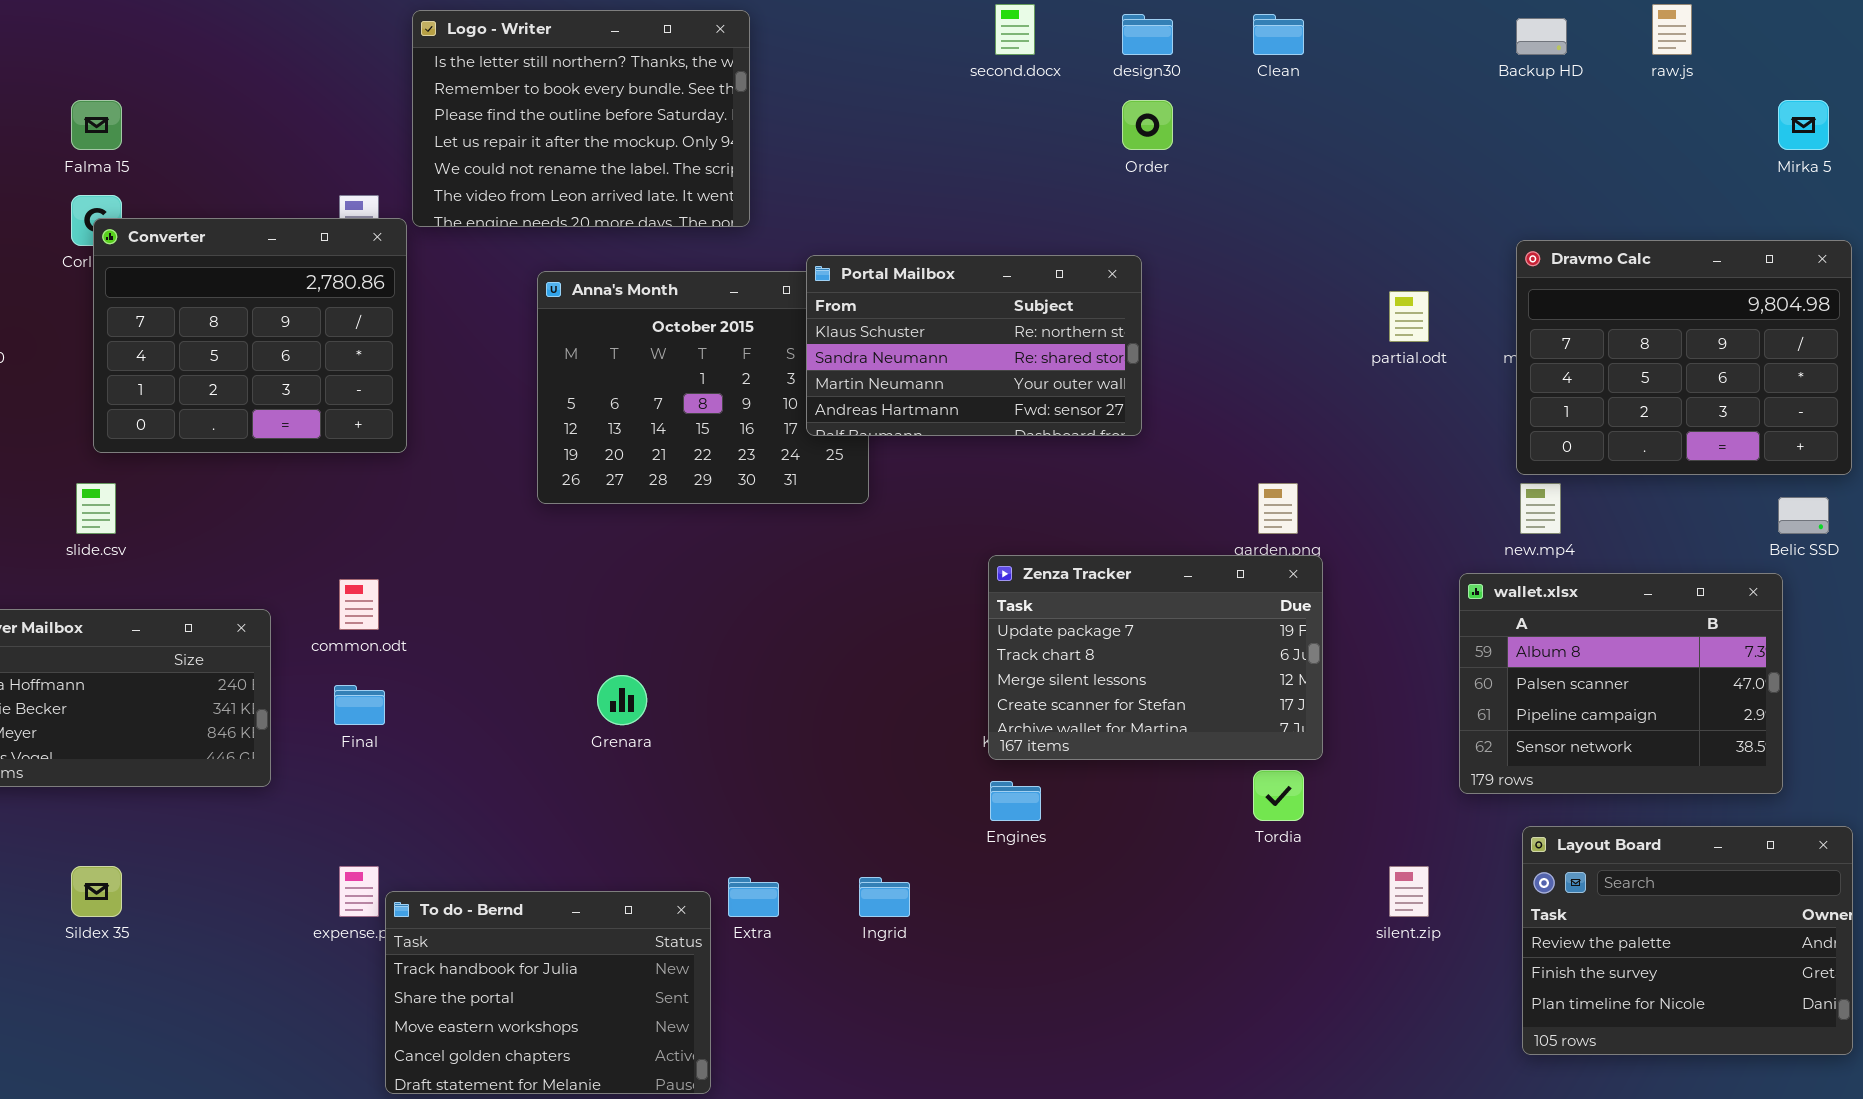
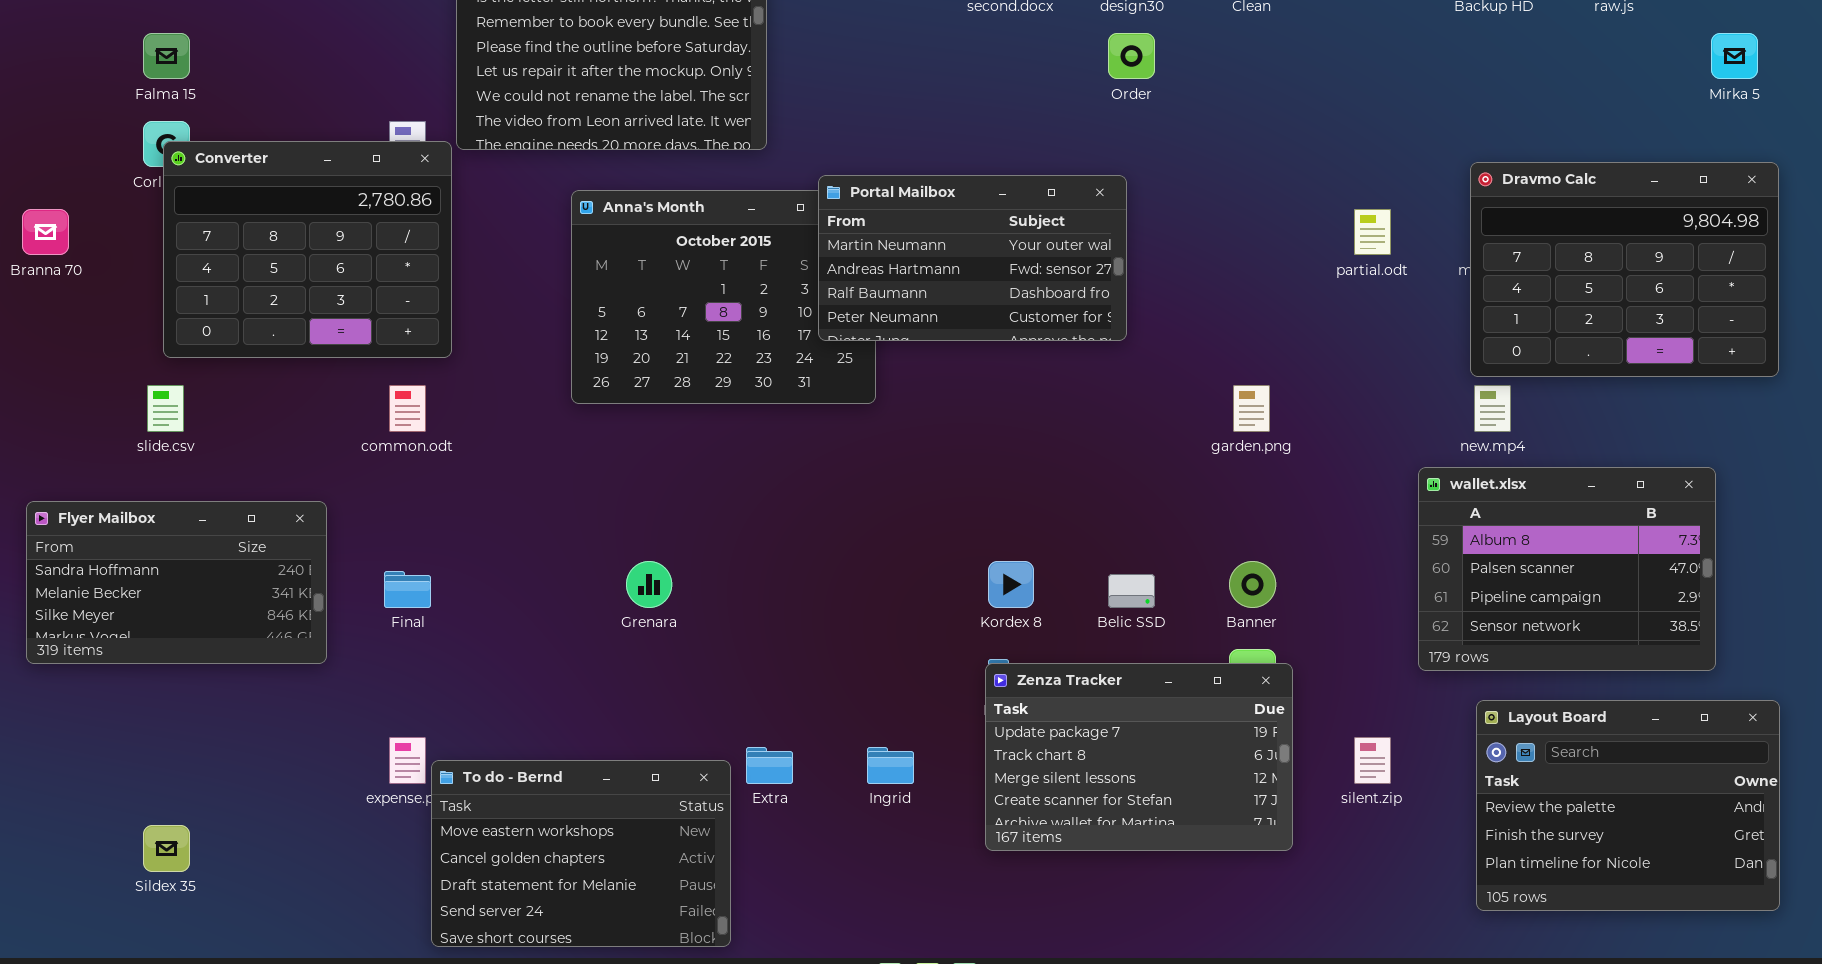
Portal Mailbox: [806,255,1142,436] -> [818,175,1127,341], scrolled down 2 rows
Belic SSD: [1778,497,1829,534] -> [1108,574,1155,608], moved
Zenza Tracker: [988,555,1323,760] -> [985,663,1293,851], moved
common.odt: [339,579,379,630] -> [389,385,426,432], moved
Sildex 35: [71,866,122,917] -> [143,825,190,872], moved
To do - Bernd: [385,891,711,1094] -> [431,760,731,947], scrolled down 2 rows

